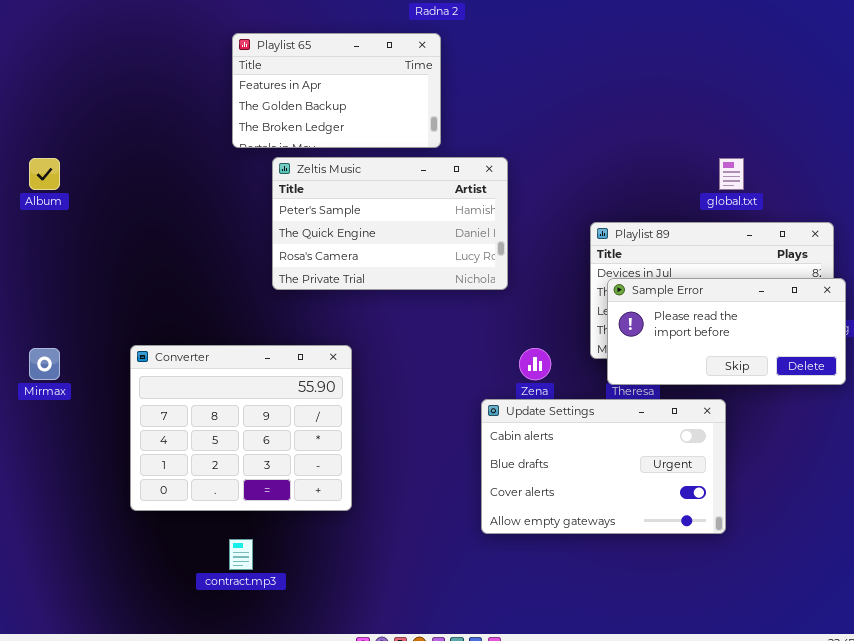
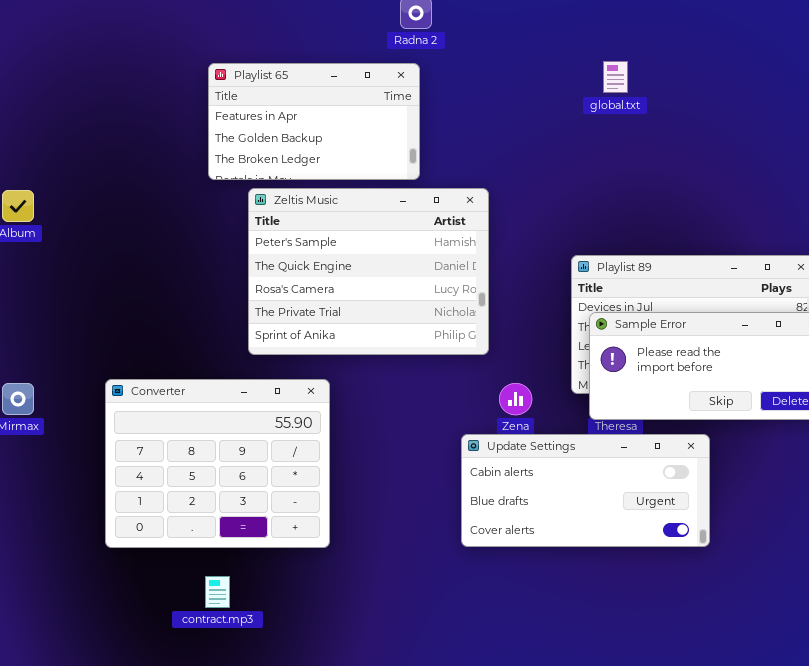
Zeltis Music: [272,157,508,290] -> [248,188,489,355], resized
global.txt: [719,158,744,190] -> [603,61,628,93], moved
Update Settings: [481,399,726,534] -> [461,434,710,547], resized

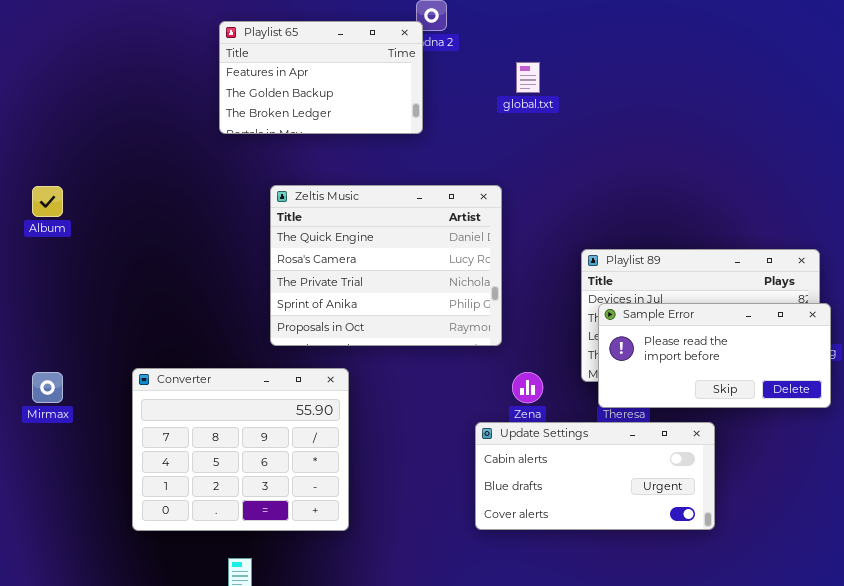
global.txt: [603,61,628,93] -> [516,62,540,93], moved
Playlist 65: [208,63,420,180] -> [219,21,423,134], moved
Zeltis Music: [248,188,489,355] -> [270,185,502,346], scrolled down 1 row

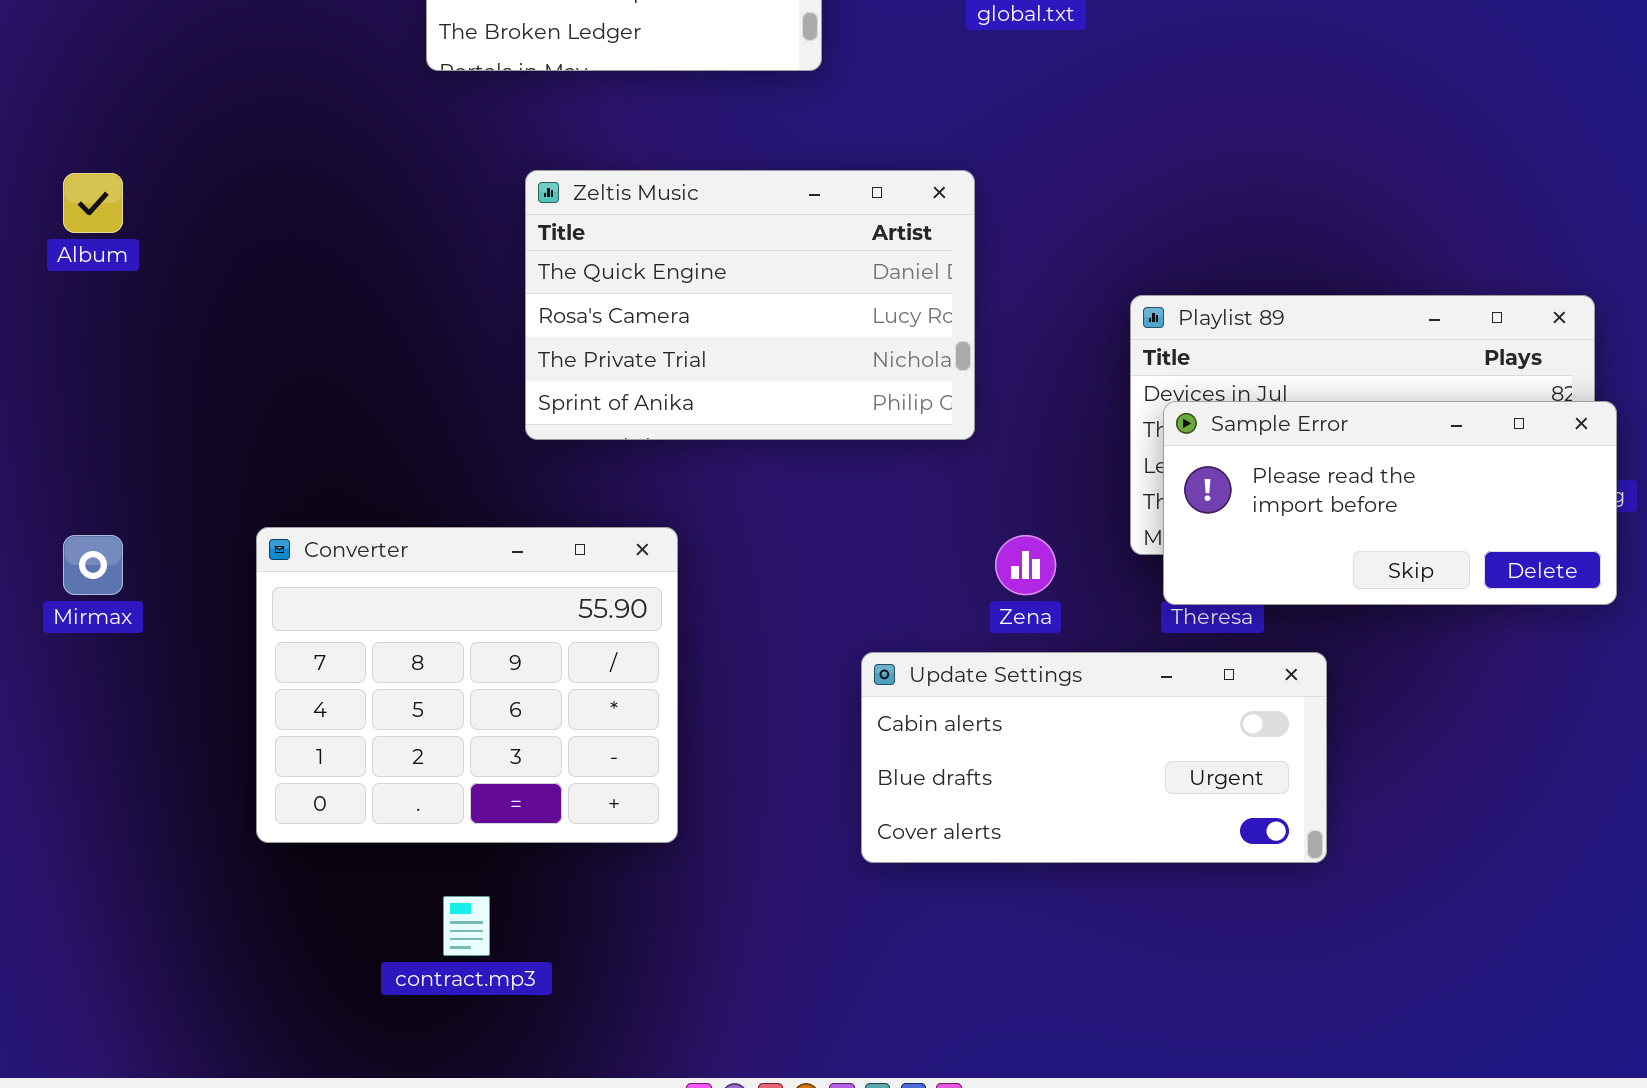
Zeltis Music: [270,185,502,346] -> [525,170,975,440], resized
Update Settings: [475,422,715,530] -> [861,652,1327,863], moved

